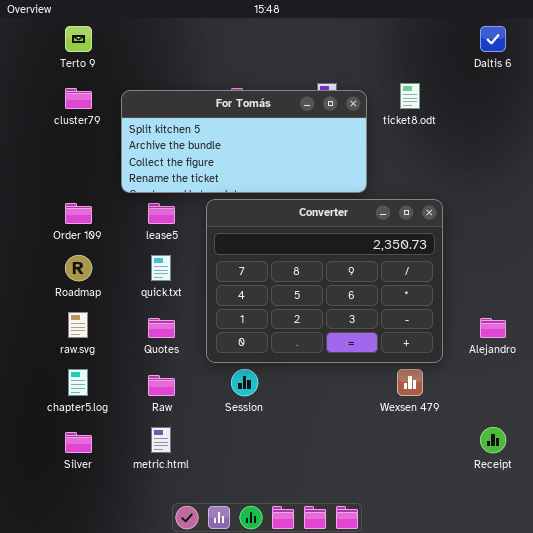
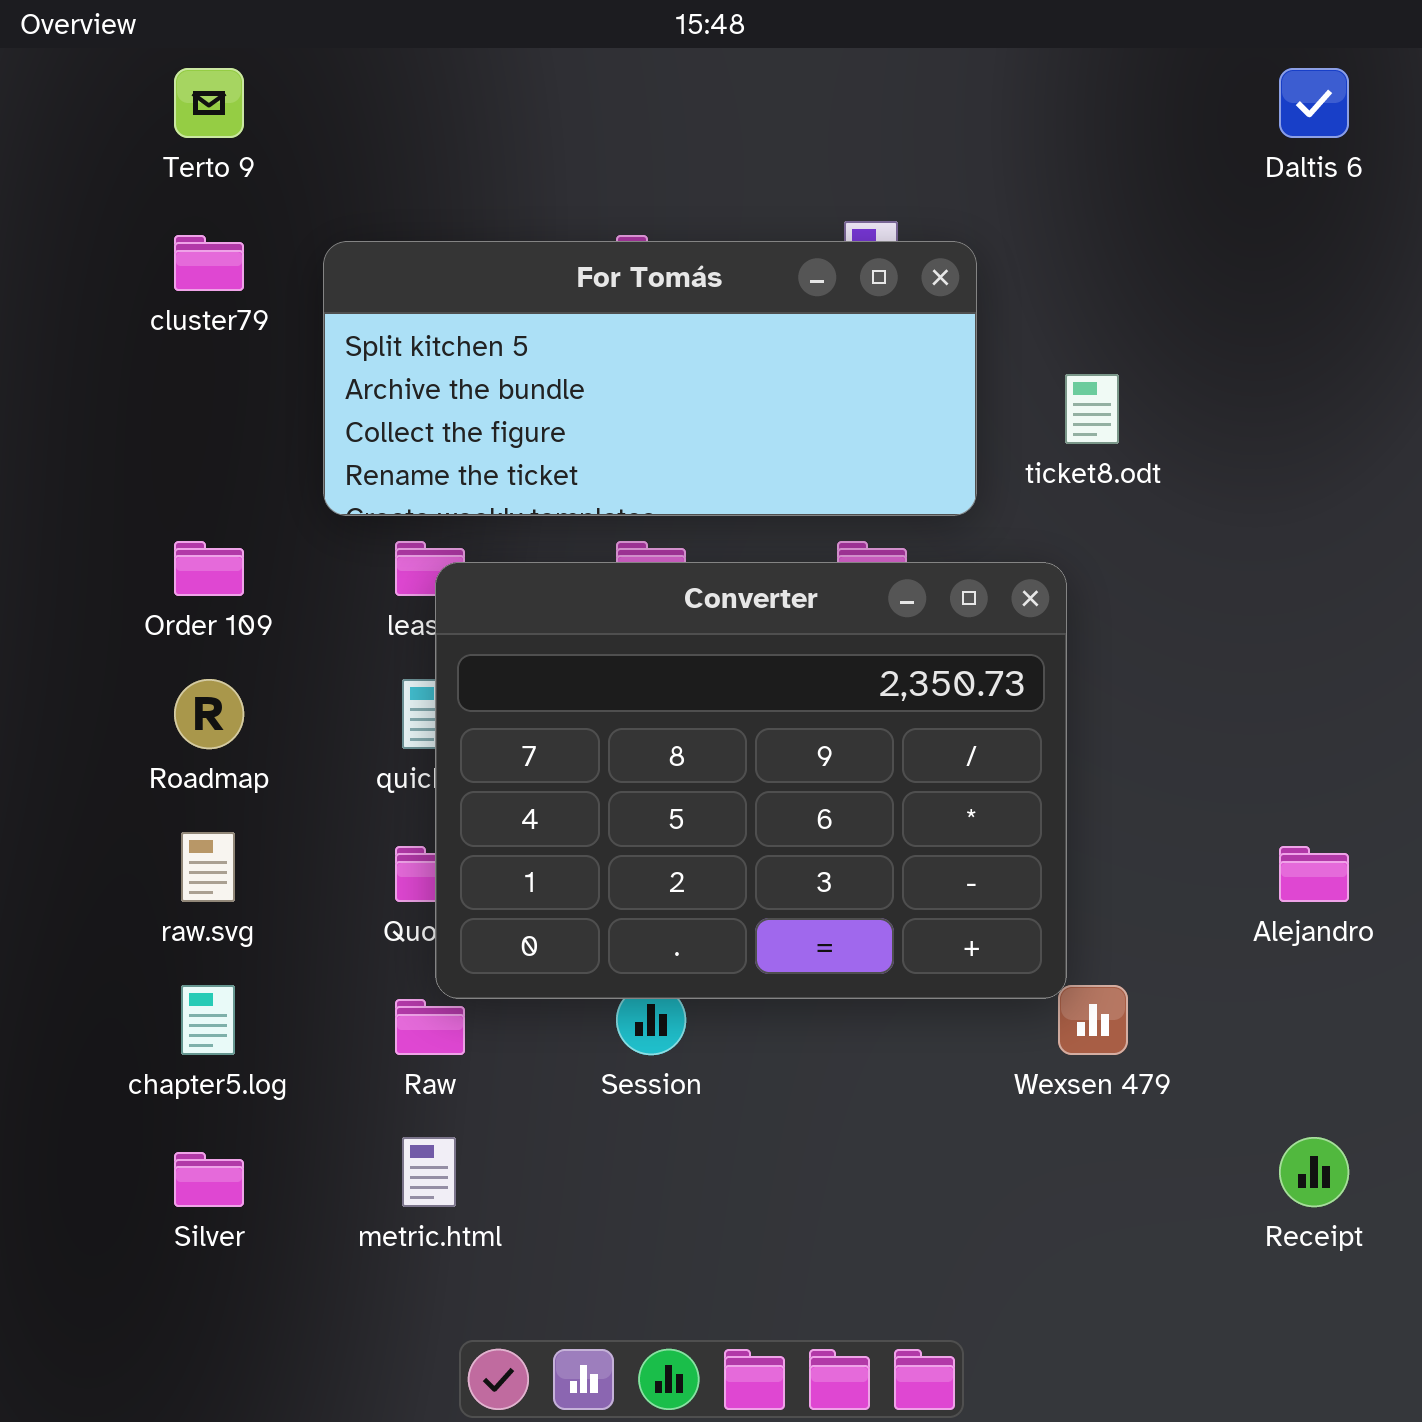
ticket8.odt: [400,83,420,109] -> [1065,374,1119,444], moved
Converter: [206,199,443,363] -> [435,562,1067,999], moved

